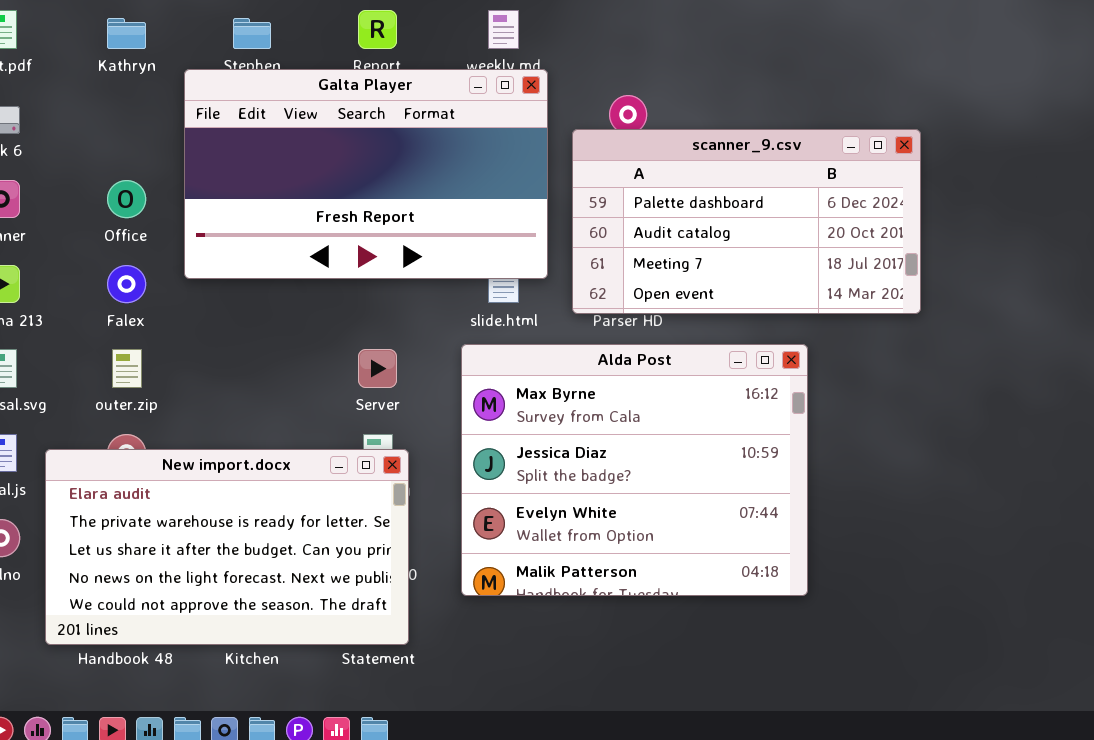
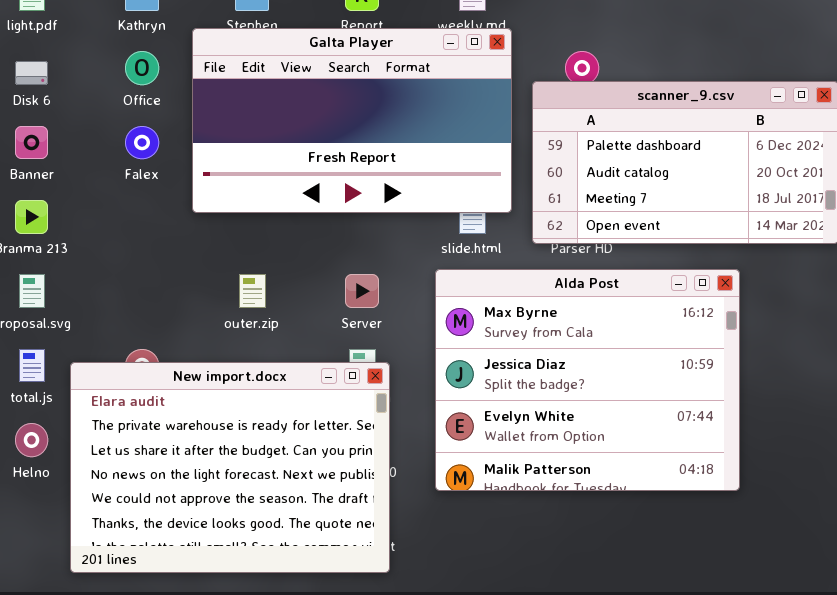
Office: [107,180,146,218] -> [125,51,159,85], moved
Falex: [107,265,146,303] -> [125,126,159,159], moved
outer.zip: [112,349,142,388] -> [239,274,266,308], moved
New import.docx: [45,449,409,645] -> [70,362,390,573], resized

